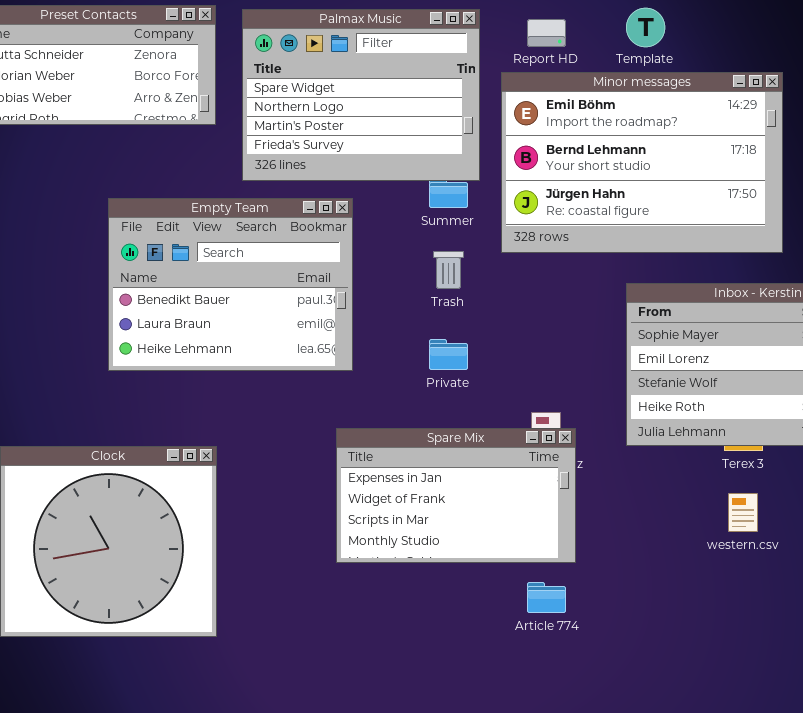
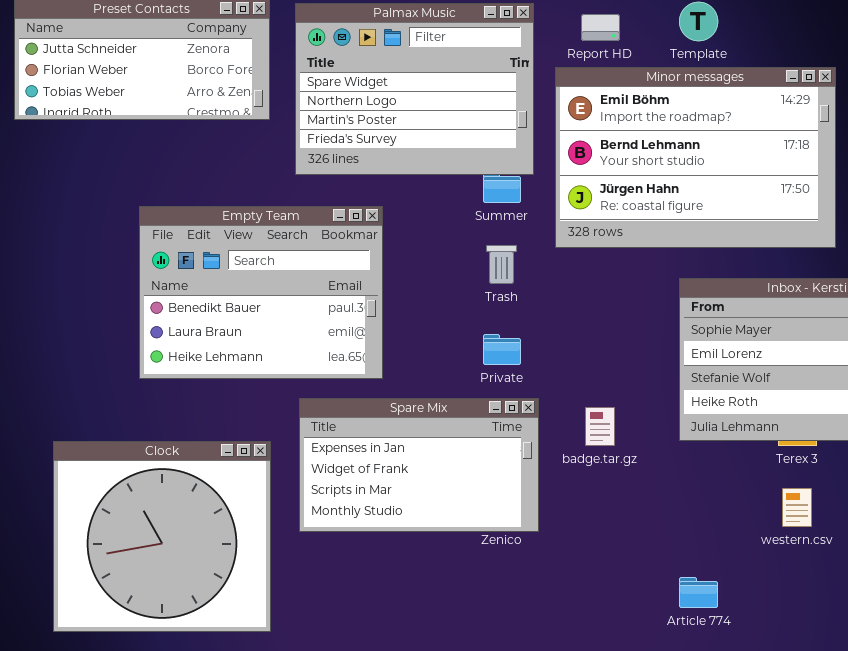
Empty Team: [108,198,353,371] -> [139,206,383,379], moved
Spare Mix: [336,428,576,563] -> [299,398,539,532], moved
Article 774: [527,582,566,613] -> [679,577,718,608], moved

